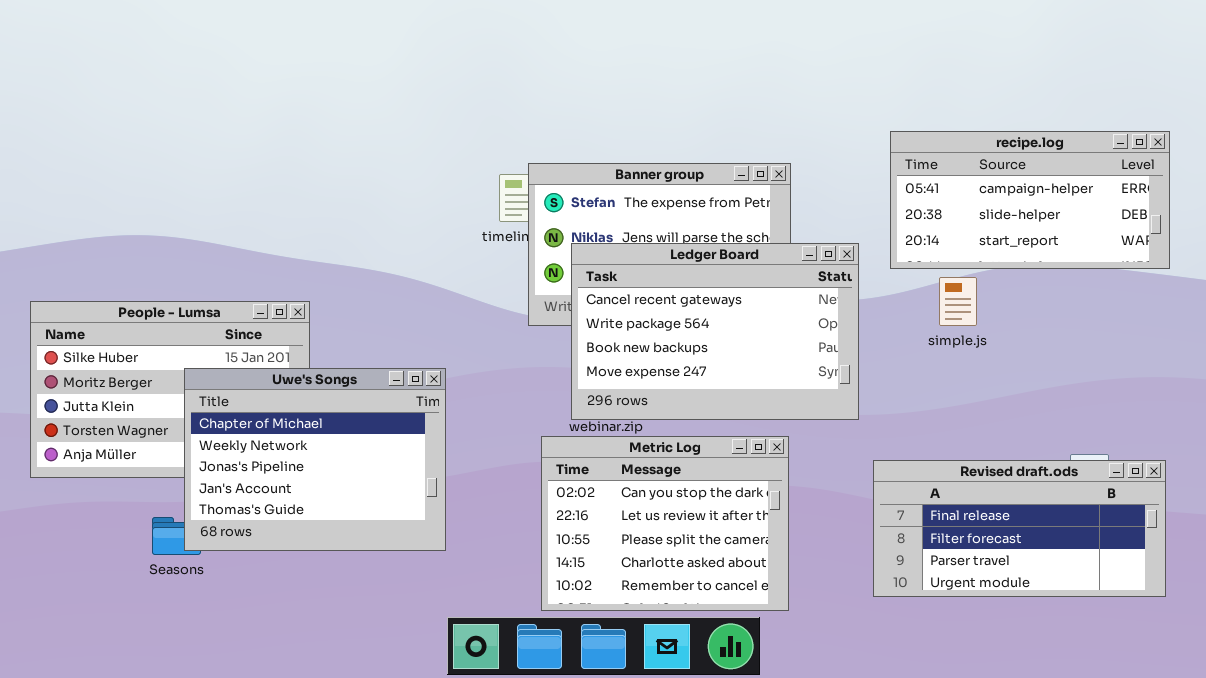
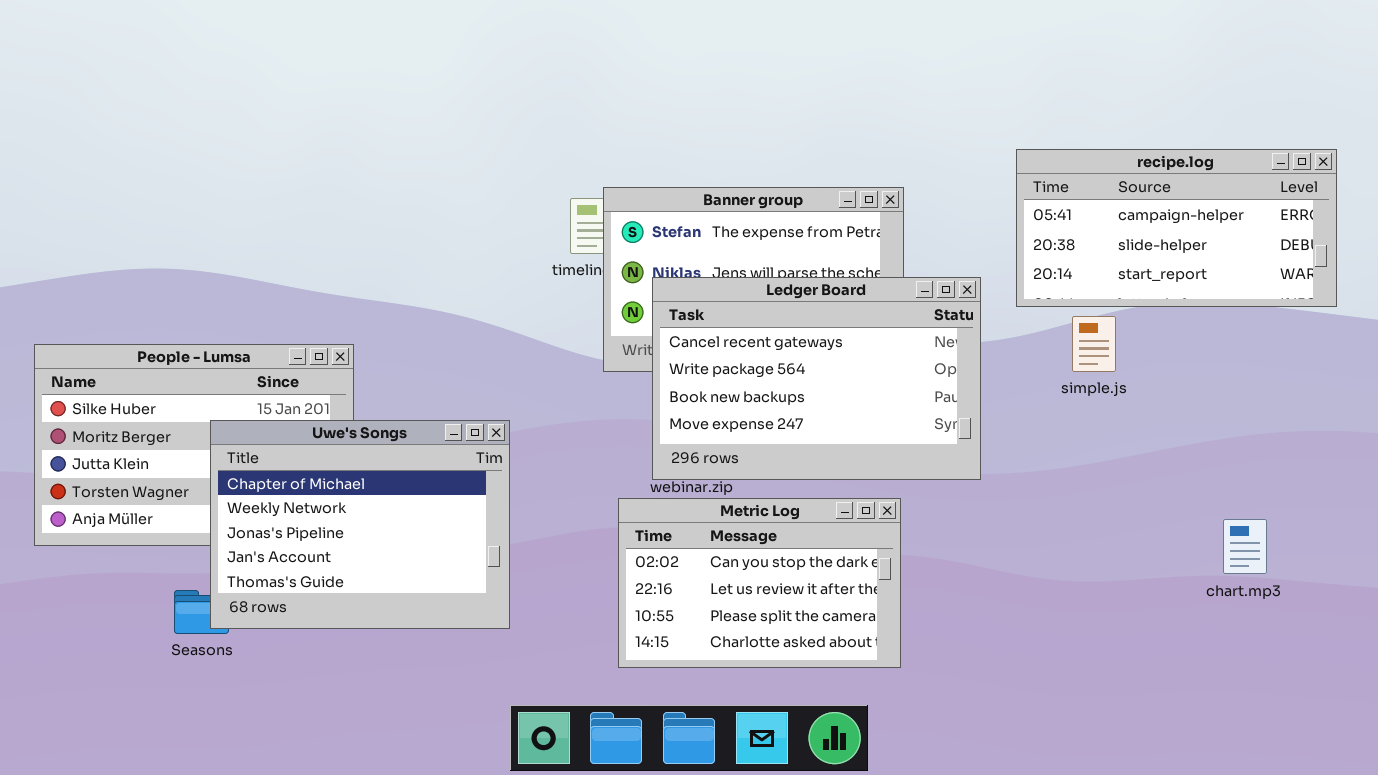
Metric Log: [541,436,789,611] -> [618,498,901,668], resized
Revised draft.ods: [873,460,1166,597] -> none, closed

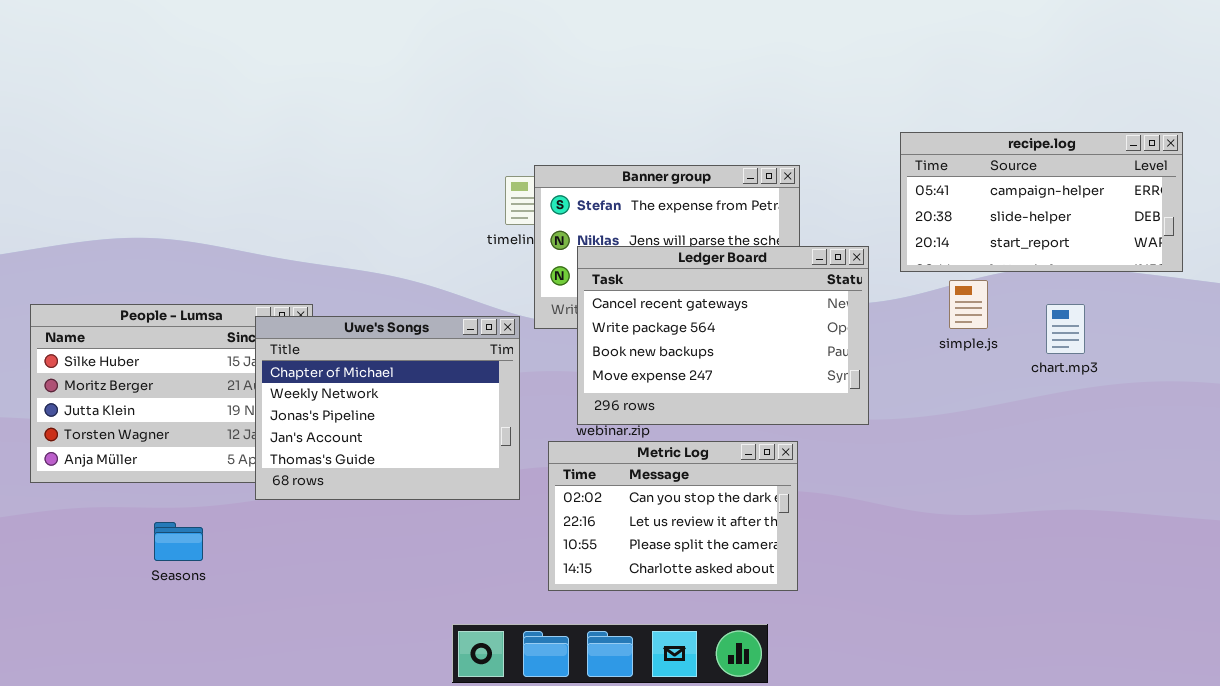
Uwe's Songs: [210,420,510,629] -> [255,316,520,500], moved
chart.mp3: [1223,519,1267,574] -> [1046,304,1085,354], moved

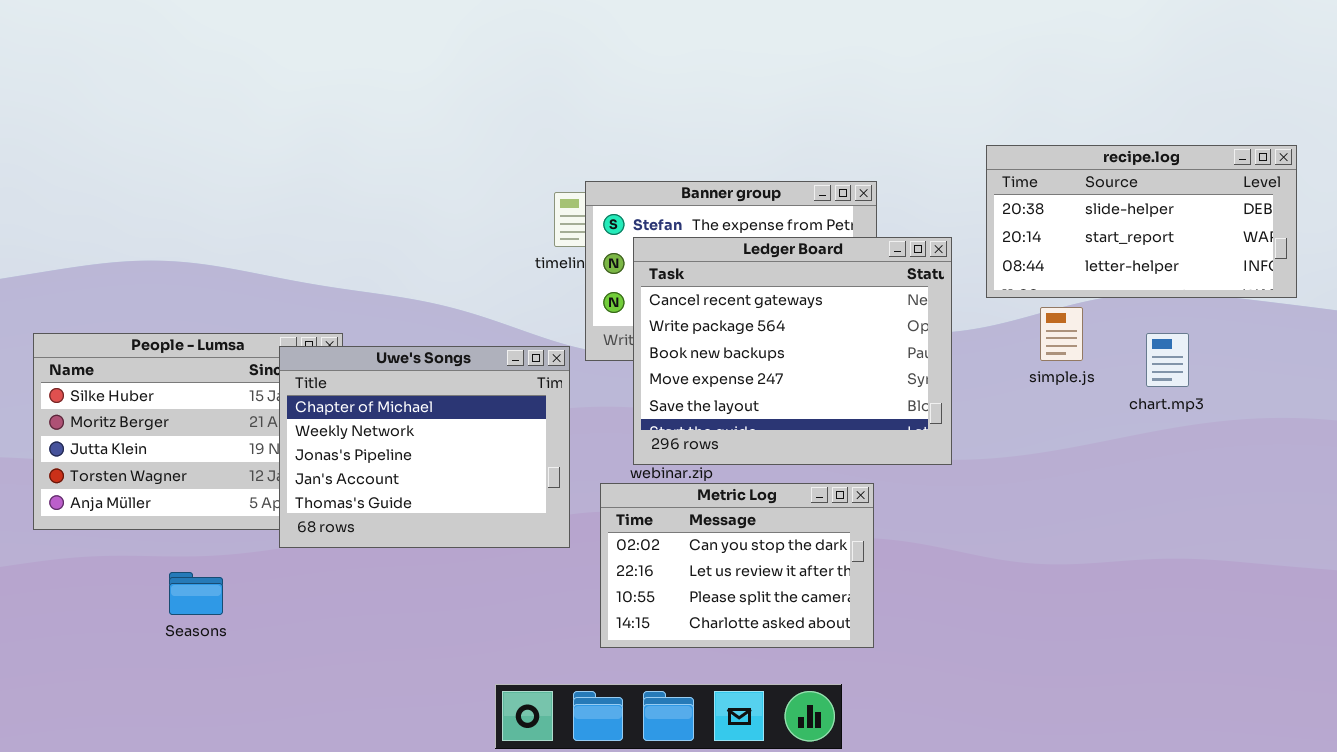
recipe.log: [900,132,1183,272] -> [986,145,1297,298], scrolled down 1 row
Ledger Board: [577,246,869,425] -> [633,237,952,465], resized

